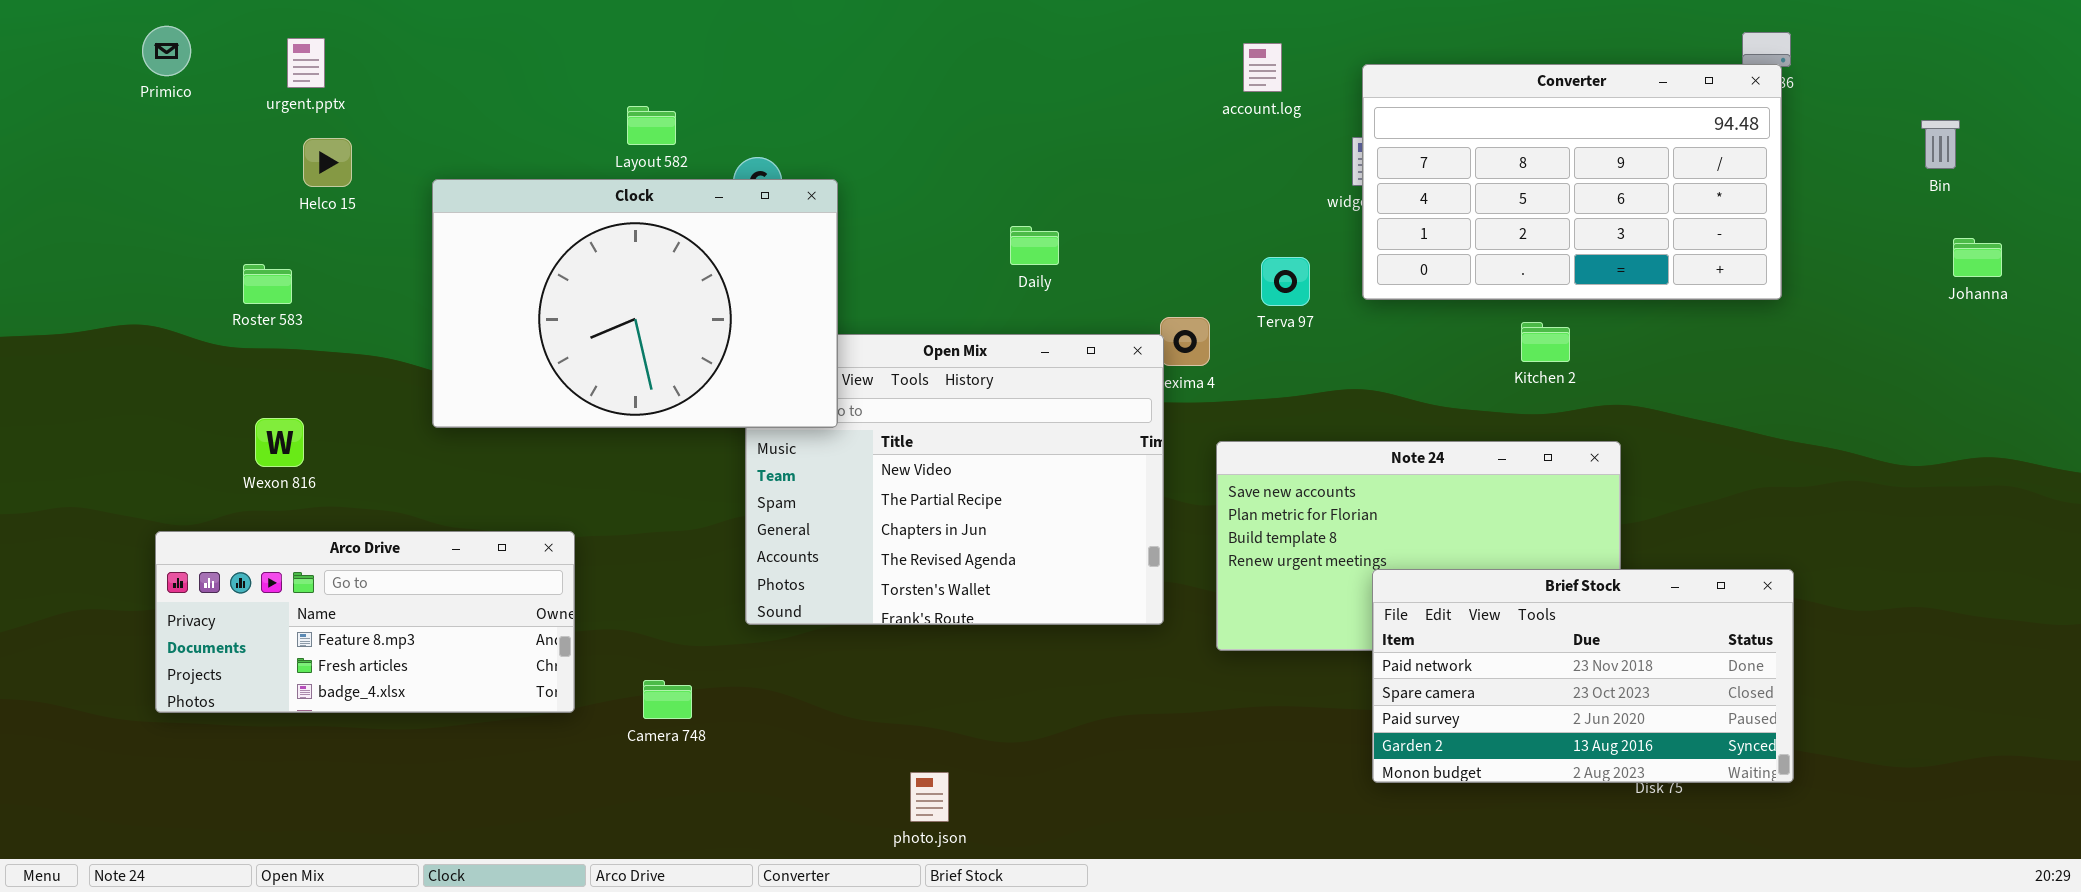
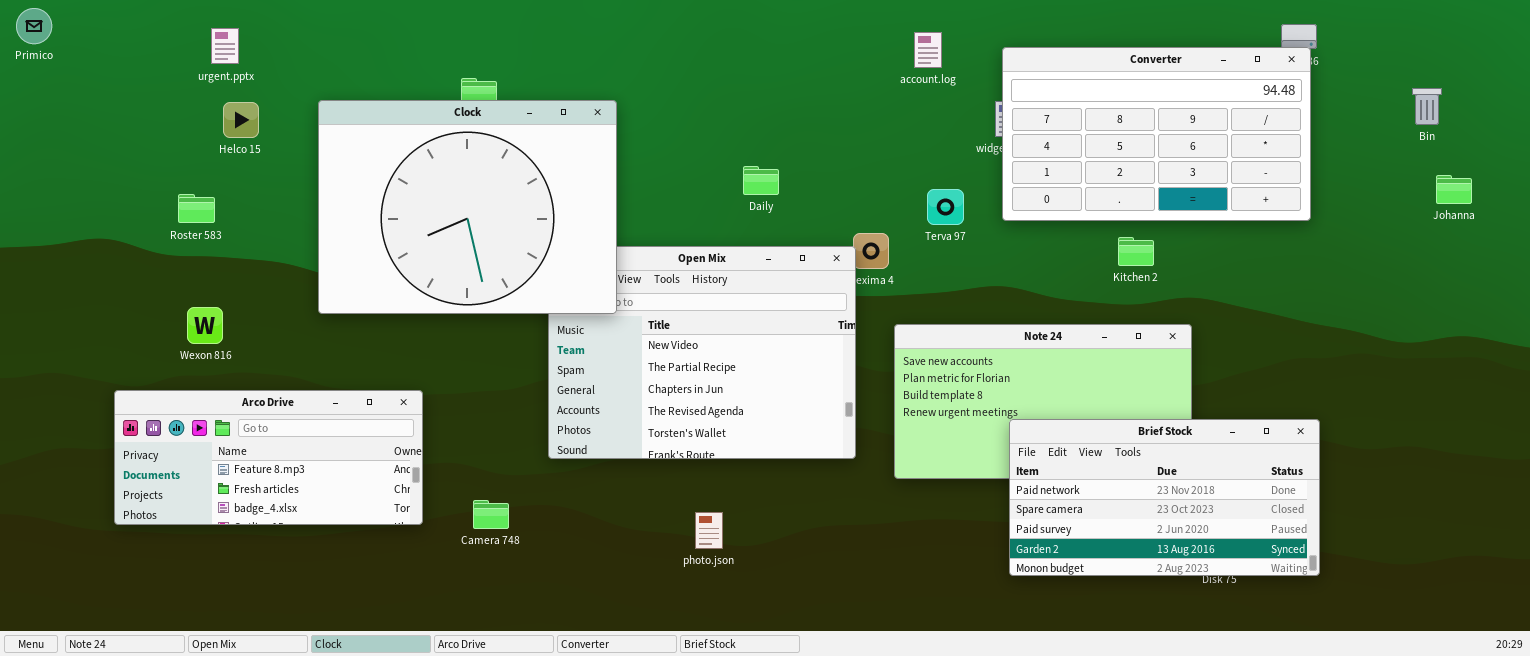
Primico: [142,26,191,76] -> [16,8,52,44], moved
Clock: [432,179,838,428] -> [318,100,617,314], resized
photo.json: [910,772,949,822] -> [695,512,723,549], moved

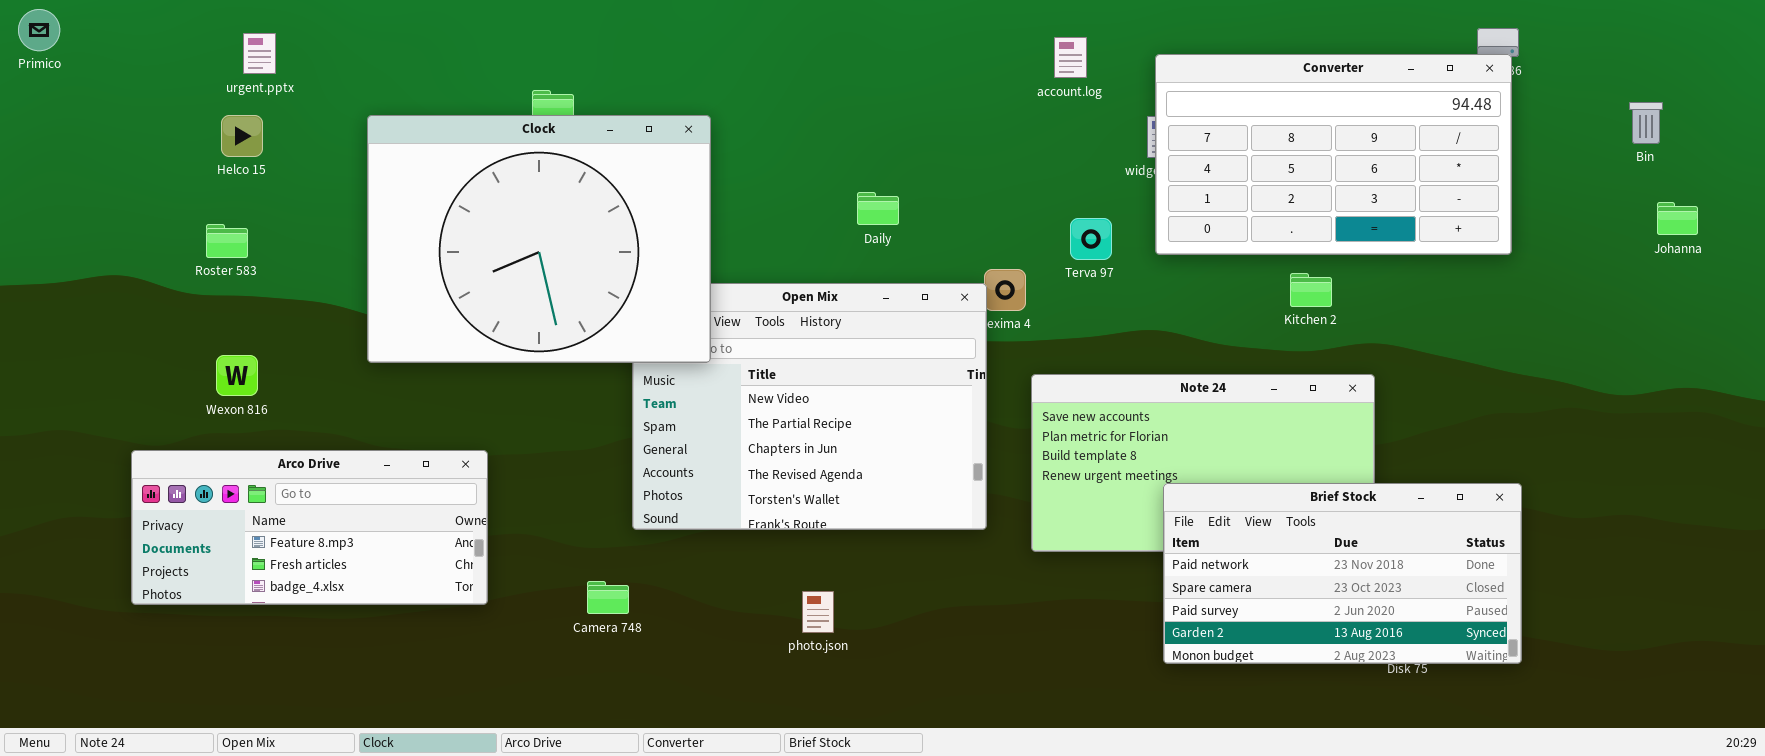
Helco 15: [223,102,259,138] -> [221,115,263,157], moved
Camera 748: [473,500,509,529] -> [587,581,629,614], moved

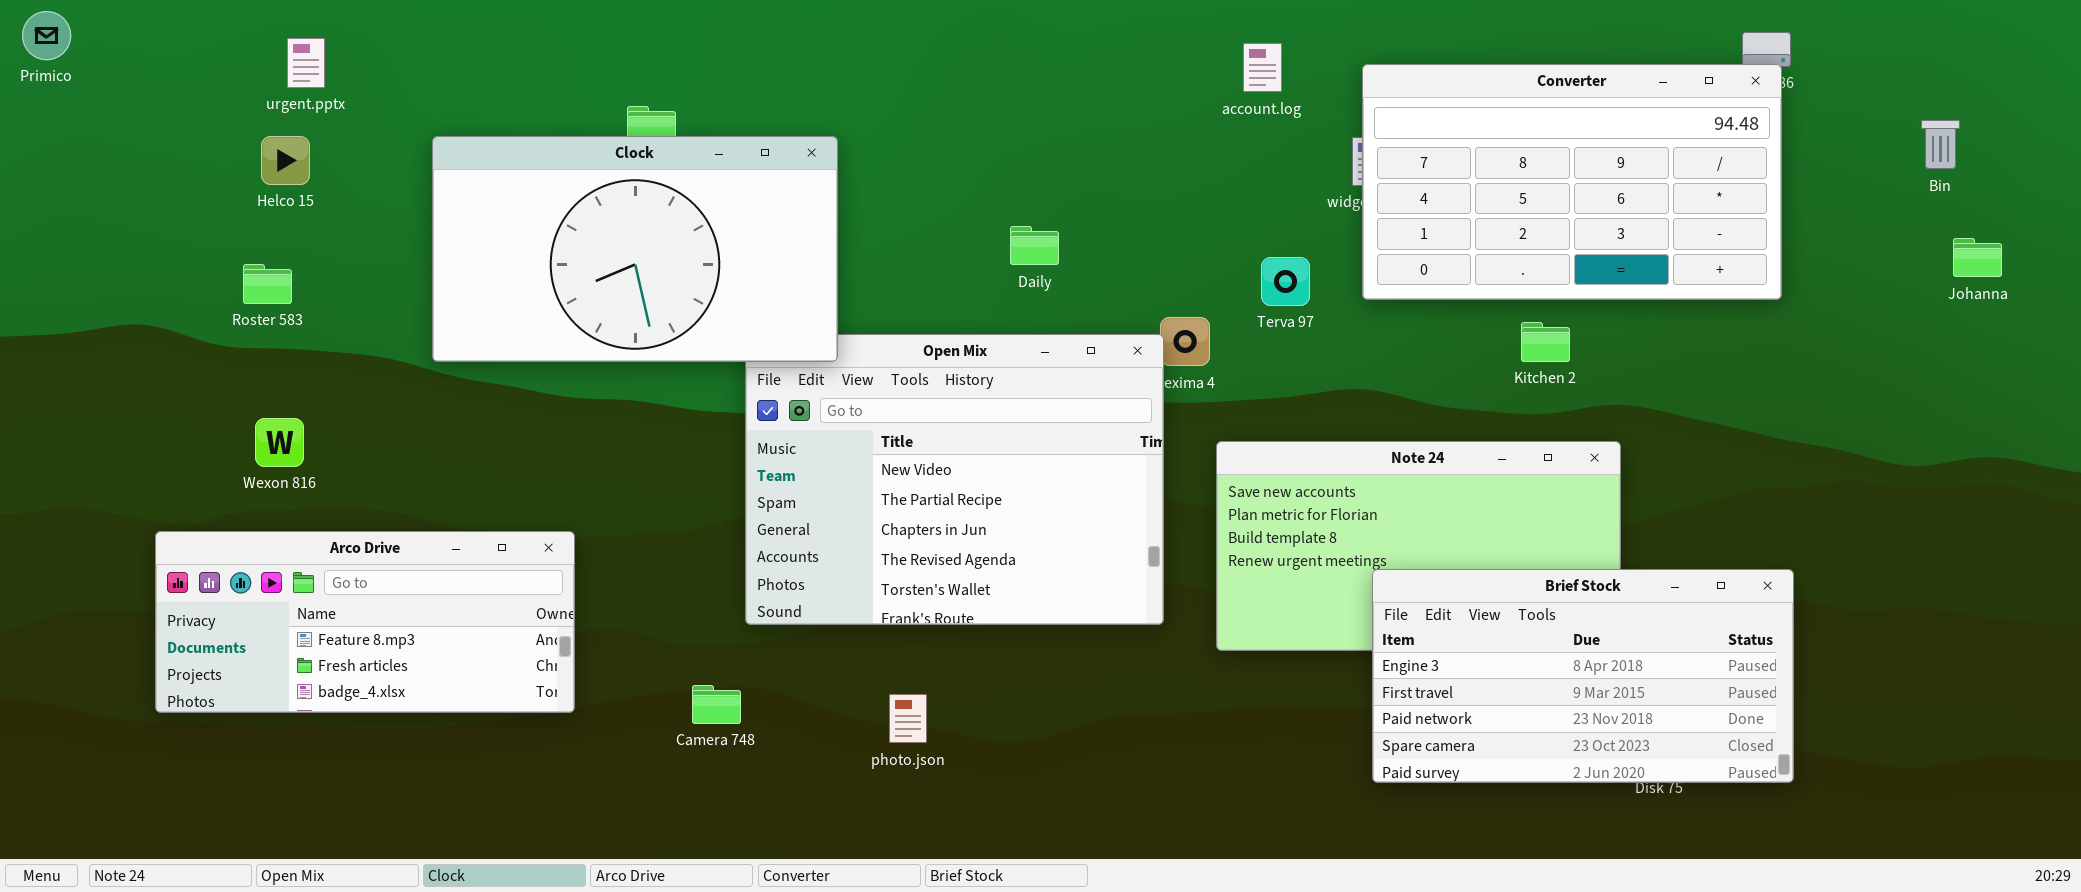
Clock: [367,115,711,363] -> [432,136,838,362], resized
Brief Stock: [1163,483,1522,664] -> [1372,569,1794,783], scrolled up 2 rows
photo.json: [802,591,834,633] -> [889,694,927,743], moved

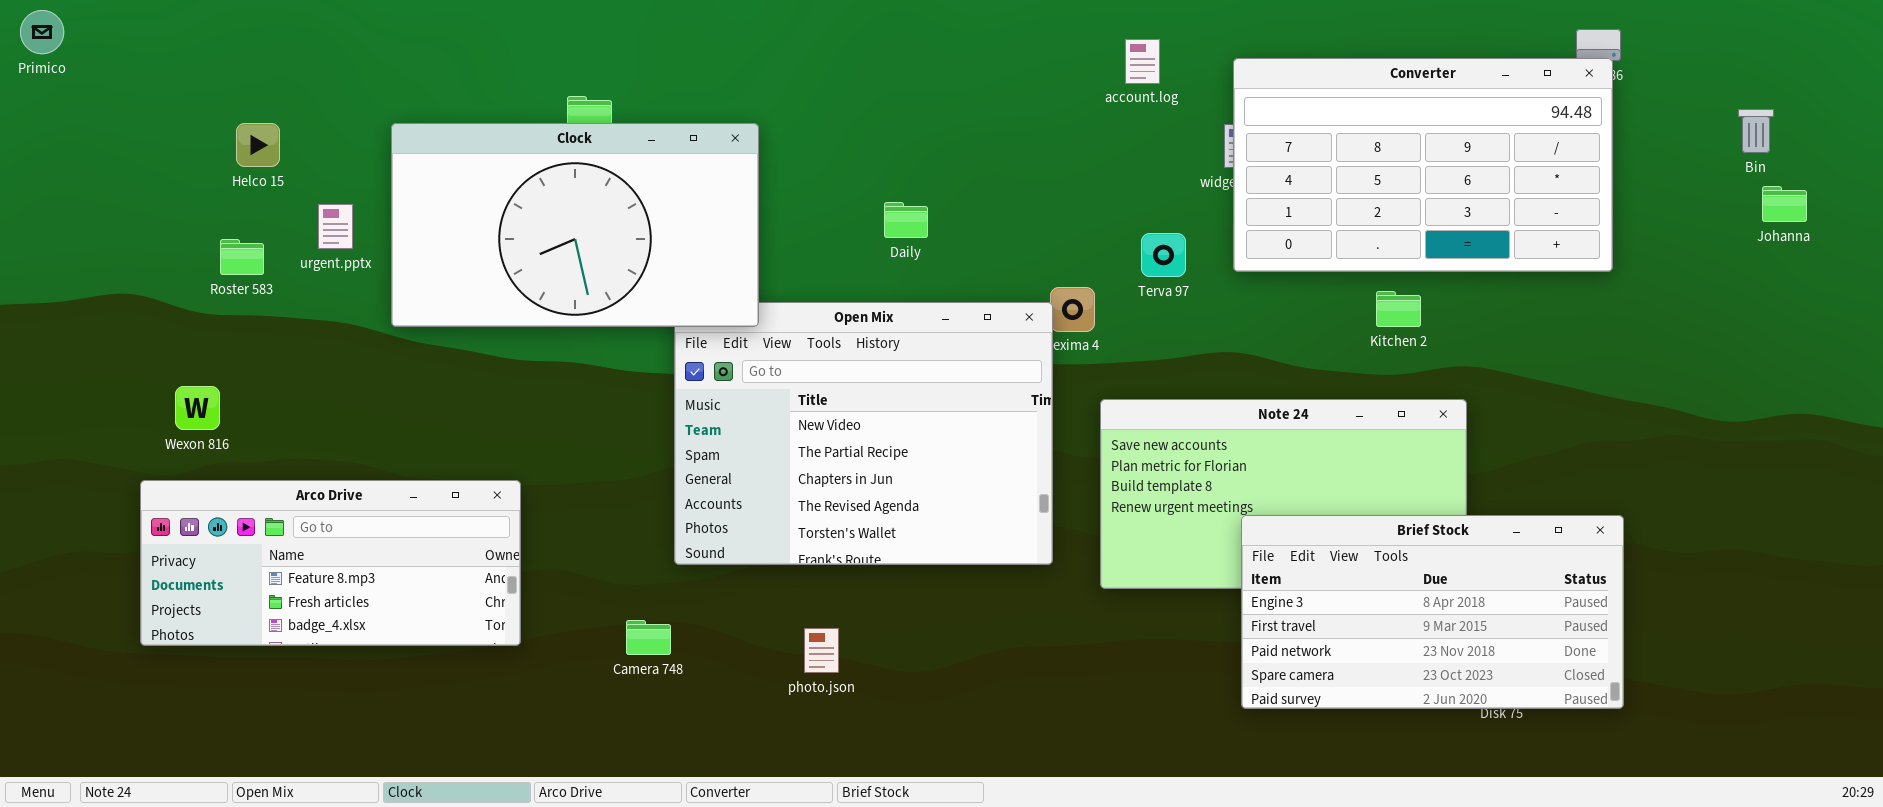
urgent.pptx: [287,38,325,88] -> [318,204,353,249], moved
Daily: [1010,226,1059,265] -> [884,202,928,238], moved
Johanna: [1953,238,2002,277] -> [1762,186,1807,222], moved
Wexon 816: [255,418,304,467] -> [175,386,220,430], moved

